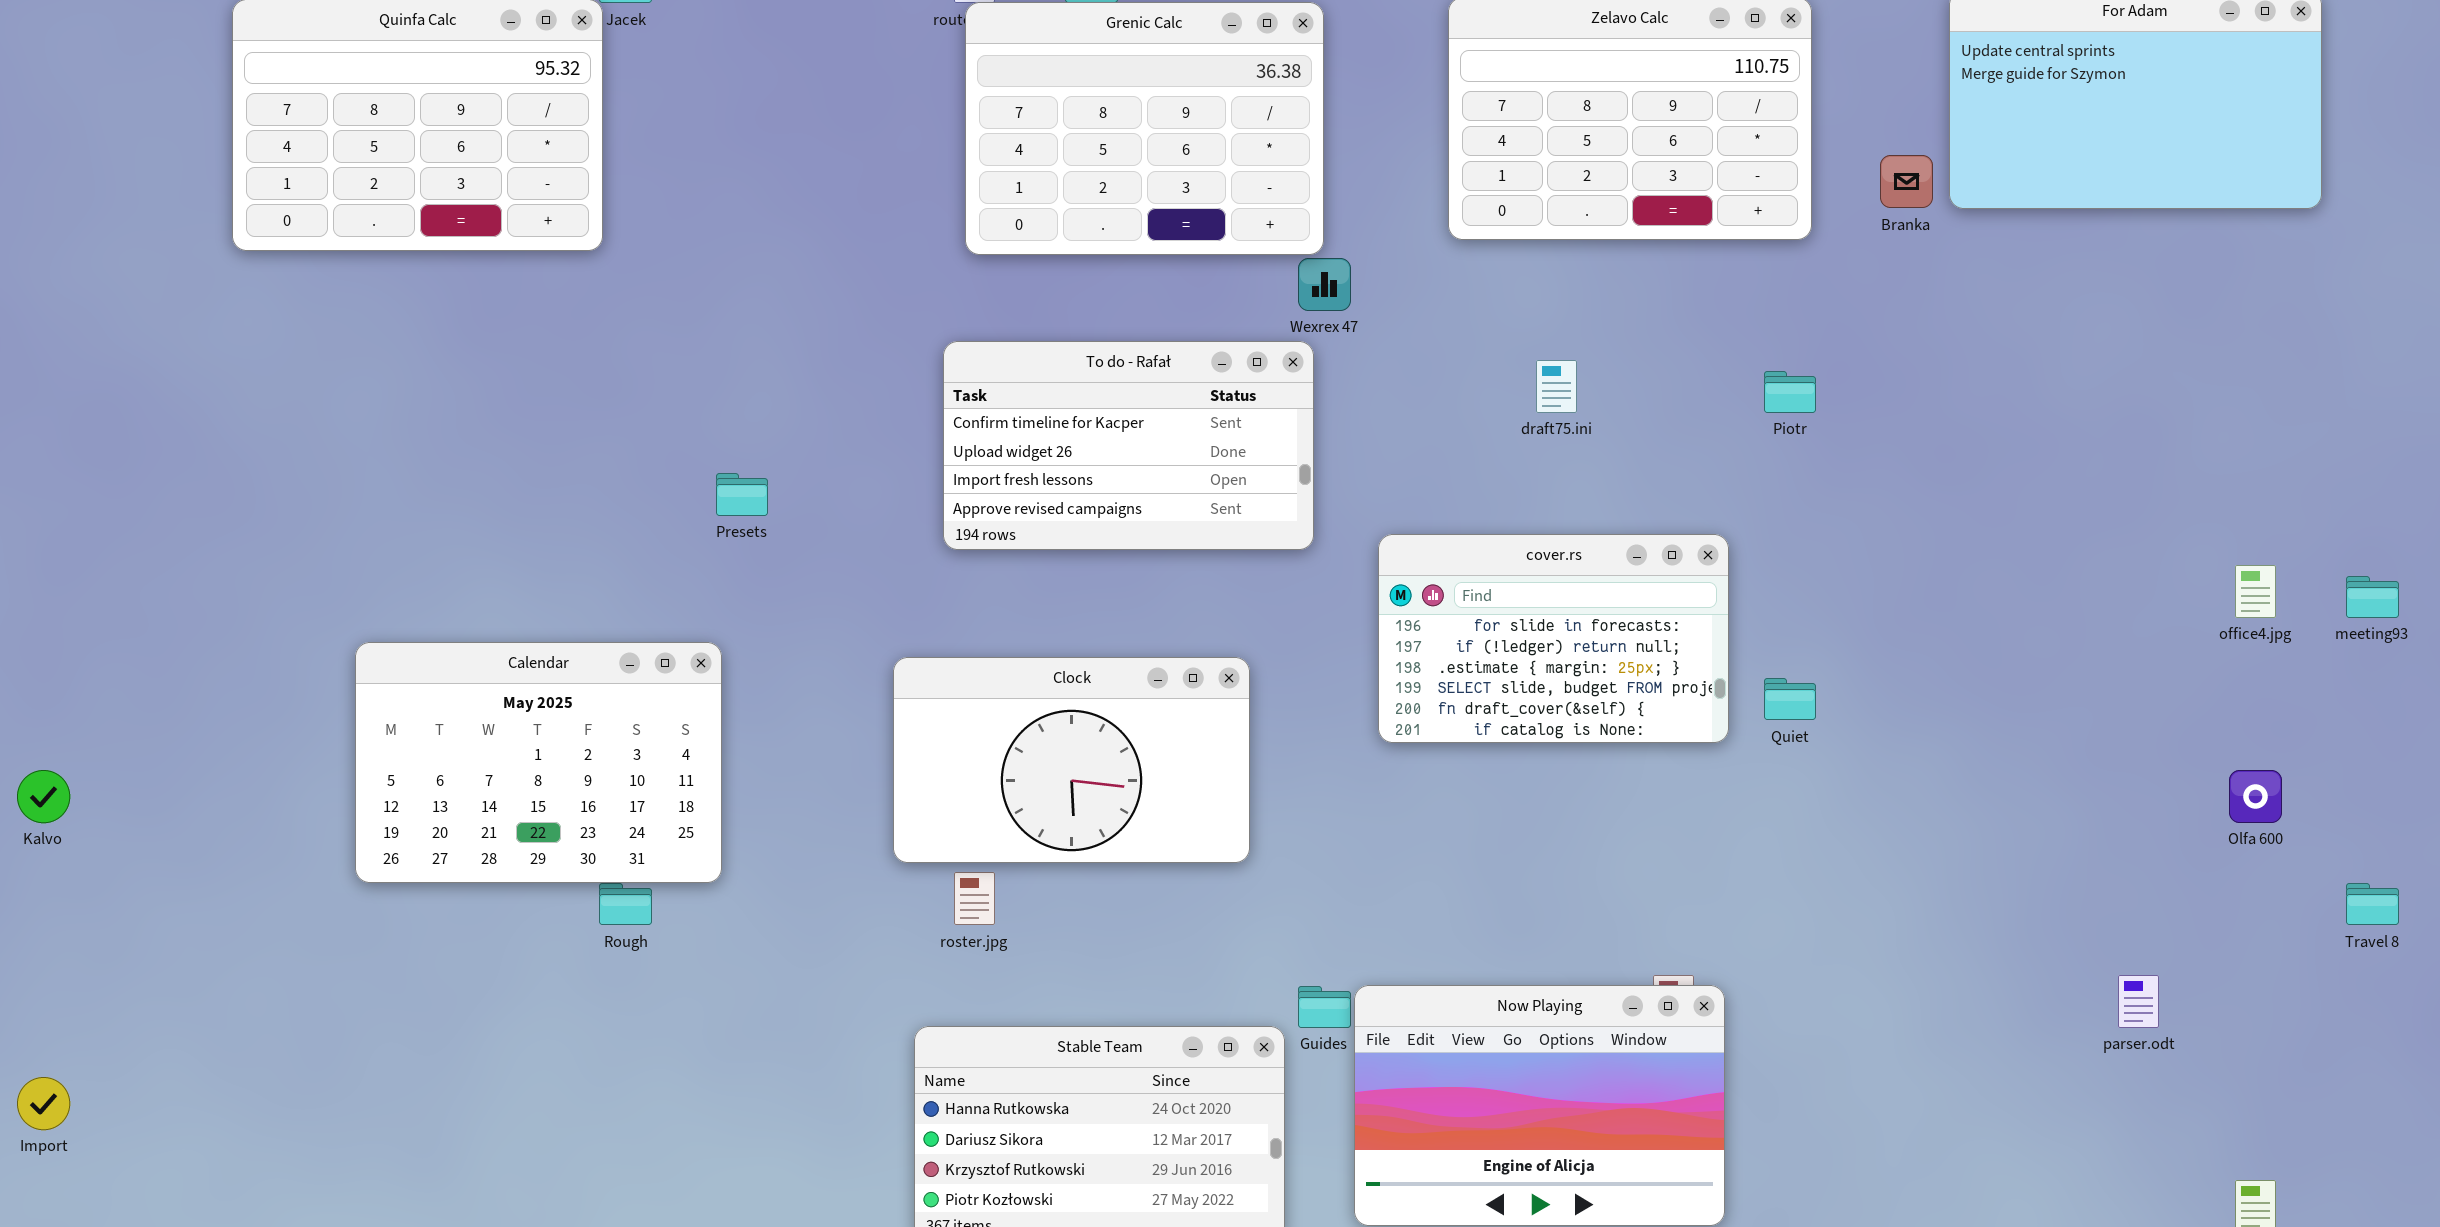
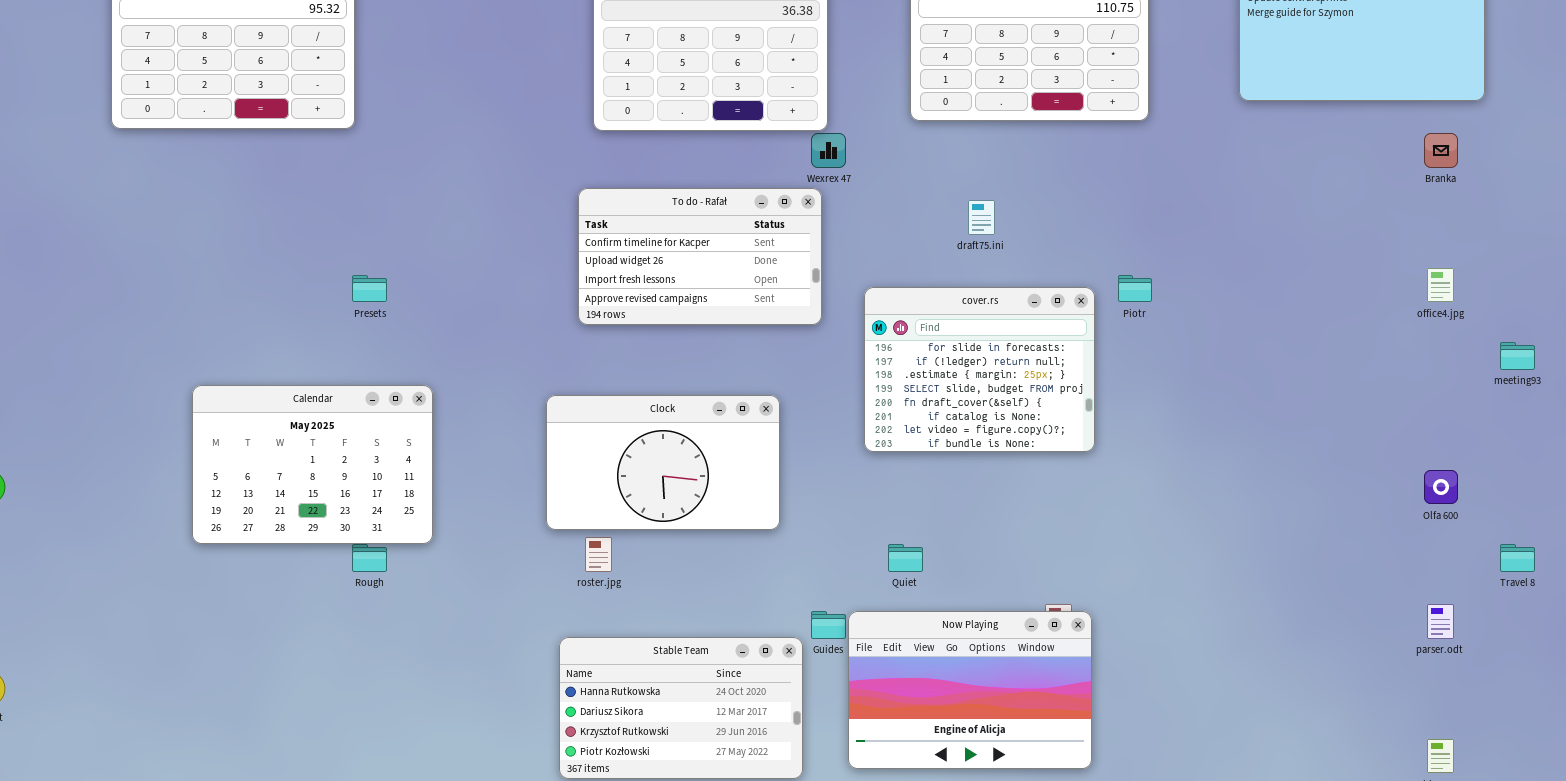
Branka: [1880,155,1933,208] -> [1424,133,1458,168], moved
Piotr: [1764,371,1816,413] -> [1118,275,1152,302], moved
Presets: [716,473,768,516] -> [352,275,387,302], moved
cover.rs: [1378,534,1729,743] -> [864,287,1095,452], resized
office4.jpg: [2235,565,2276,618] -> [1427,268,1454,302], moved
Quiet: [1764,678,1816,720] -> [888,544,923,572], moved
parser.odt: [2118,975,2159,1028] -> [1427,604,1454,639], moved

